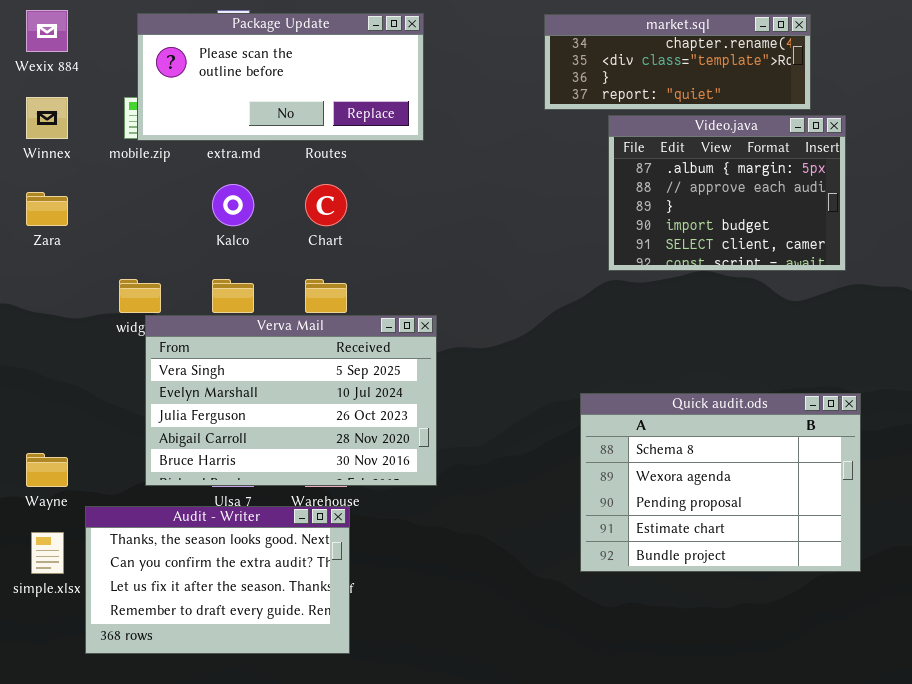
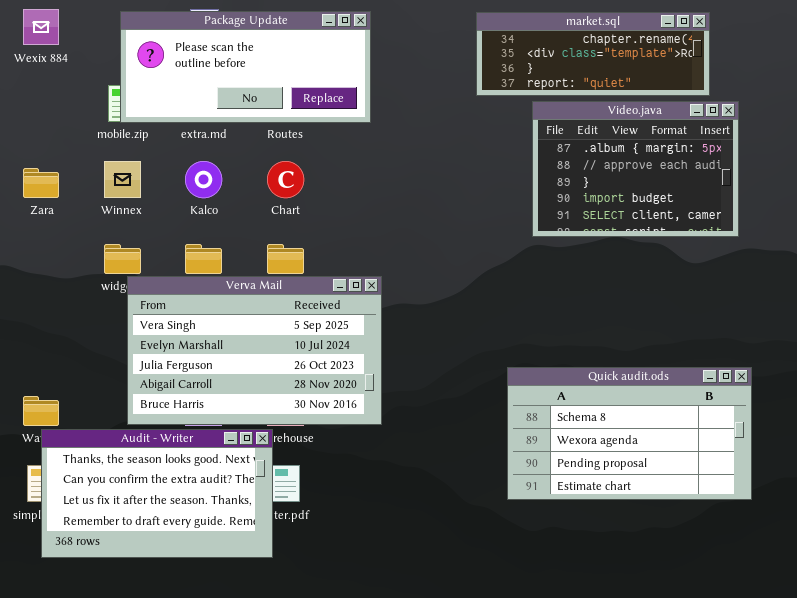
Winnex: [26,97,68,139] -> [104,161,141,198], moved
Quick audit.ods: [580,393,861,572] -> [507,367,752,500], resized
Audit - Writer: [85,506,350,654] -> [41,429,273,558], moved

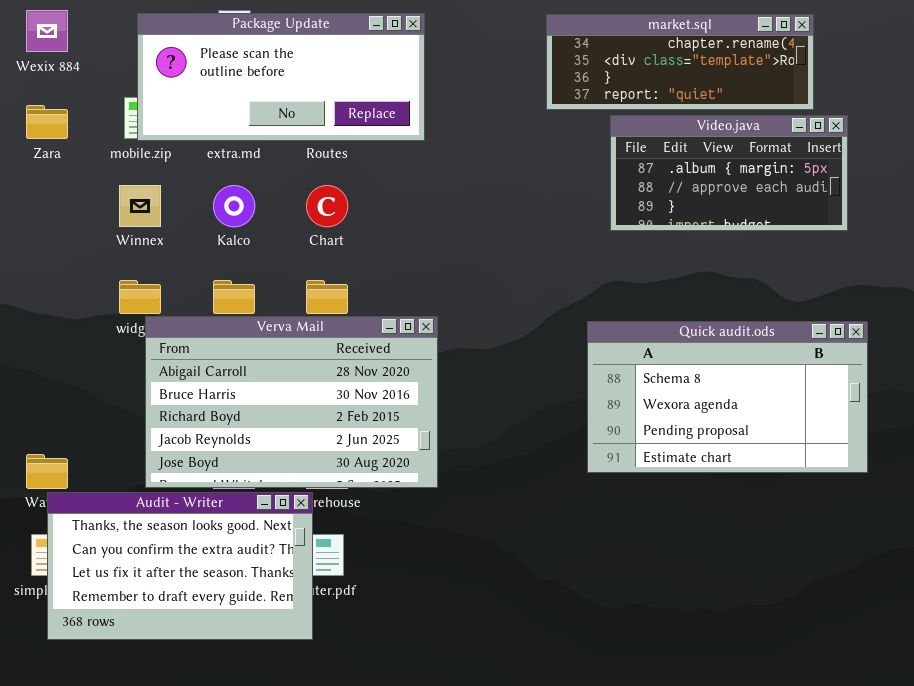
Video.java: [532,101,739,237] -> [610,115,848,231], resized
Zara: [23,168,59,198] -> [26,105,68,139], moved
Verva Mail: [127,276,382,425] -> [145,316,438,488], scrolled down 3 rows
Quick audit.ods: [507,367,752,500] -> [587,321,868,473], moved

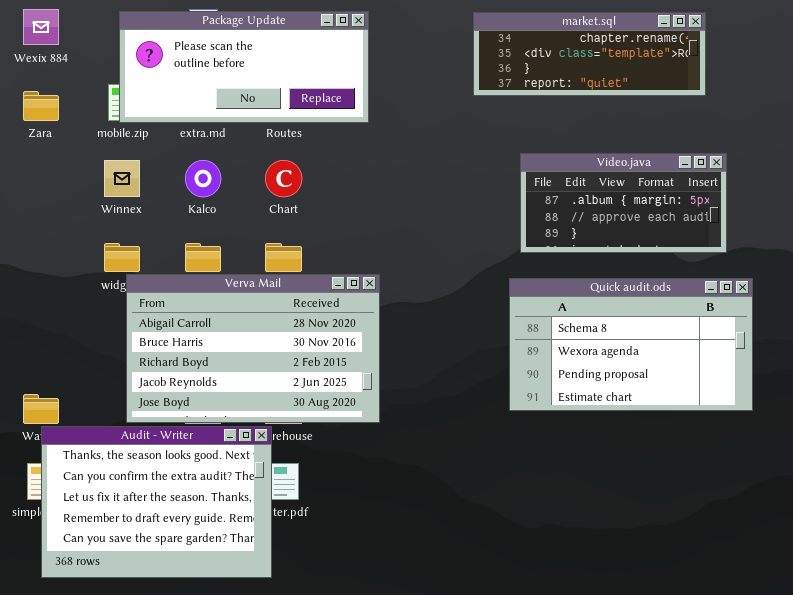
Video.java: [610,115,848,231] -> [520,153,727,253], moved
Audit - Writer: [47,492,313,640] -> [41,426,272,578], resized

